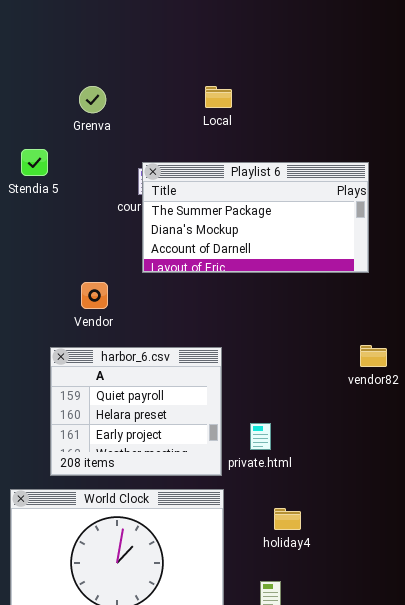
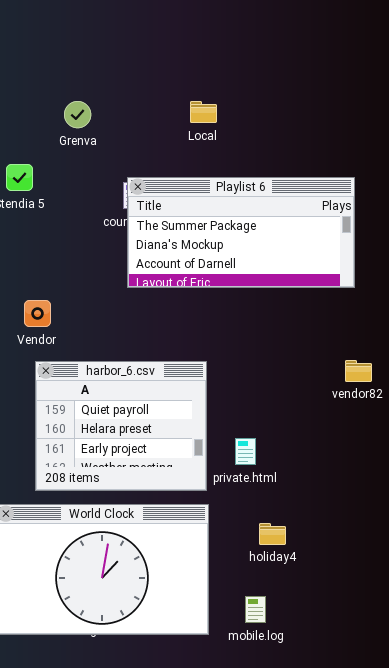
Vendor: [81,282,108,309] -> [24,300,51,327], moved

